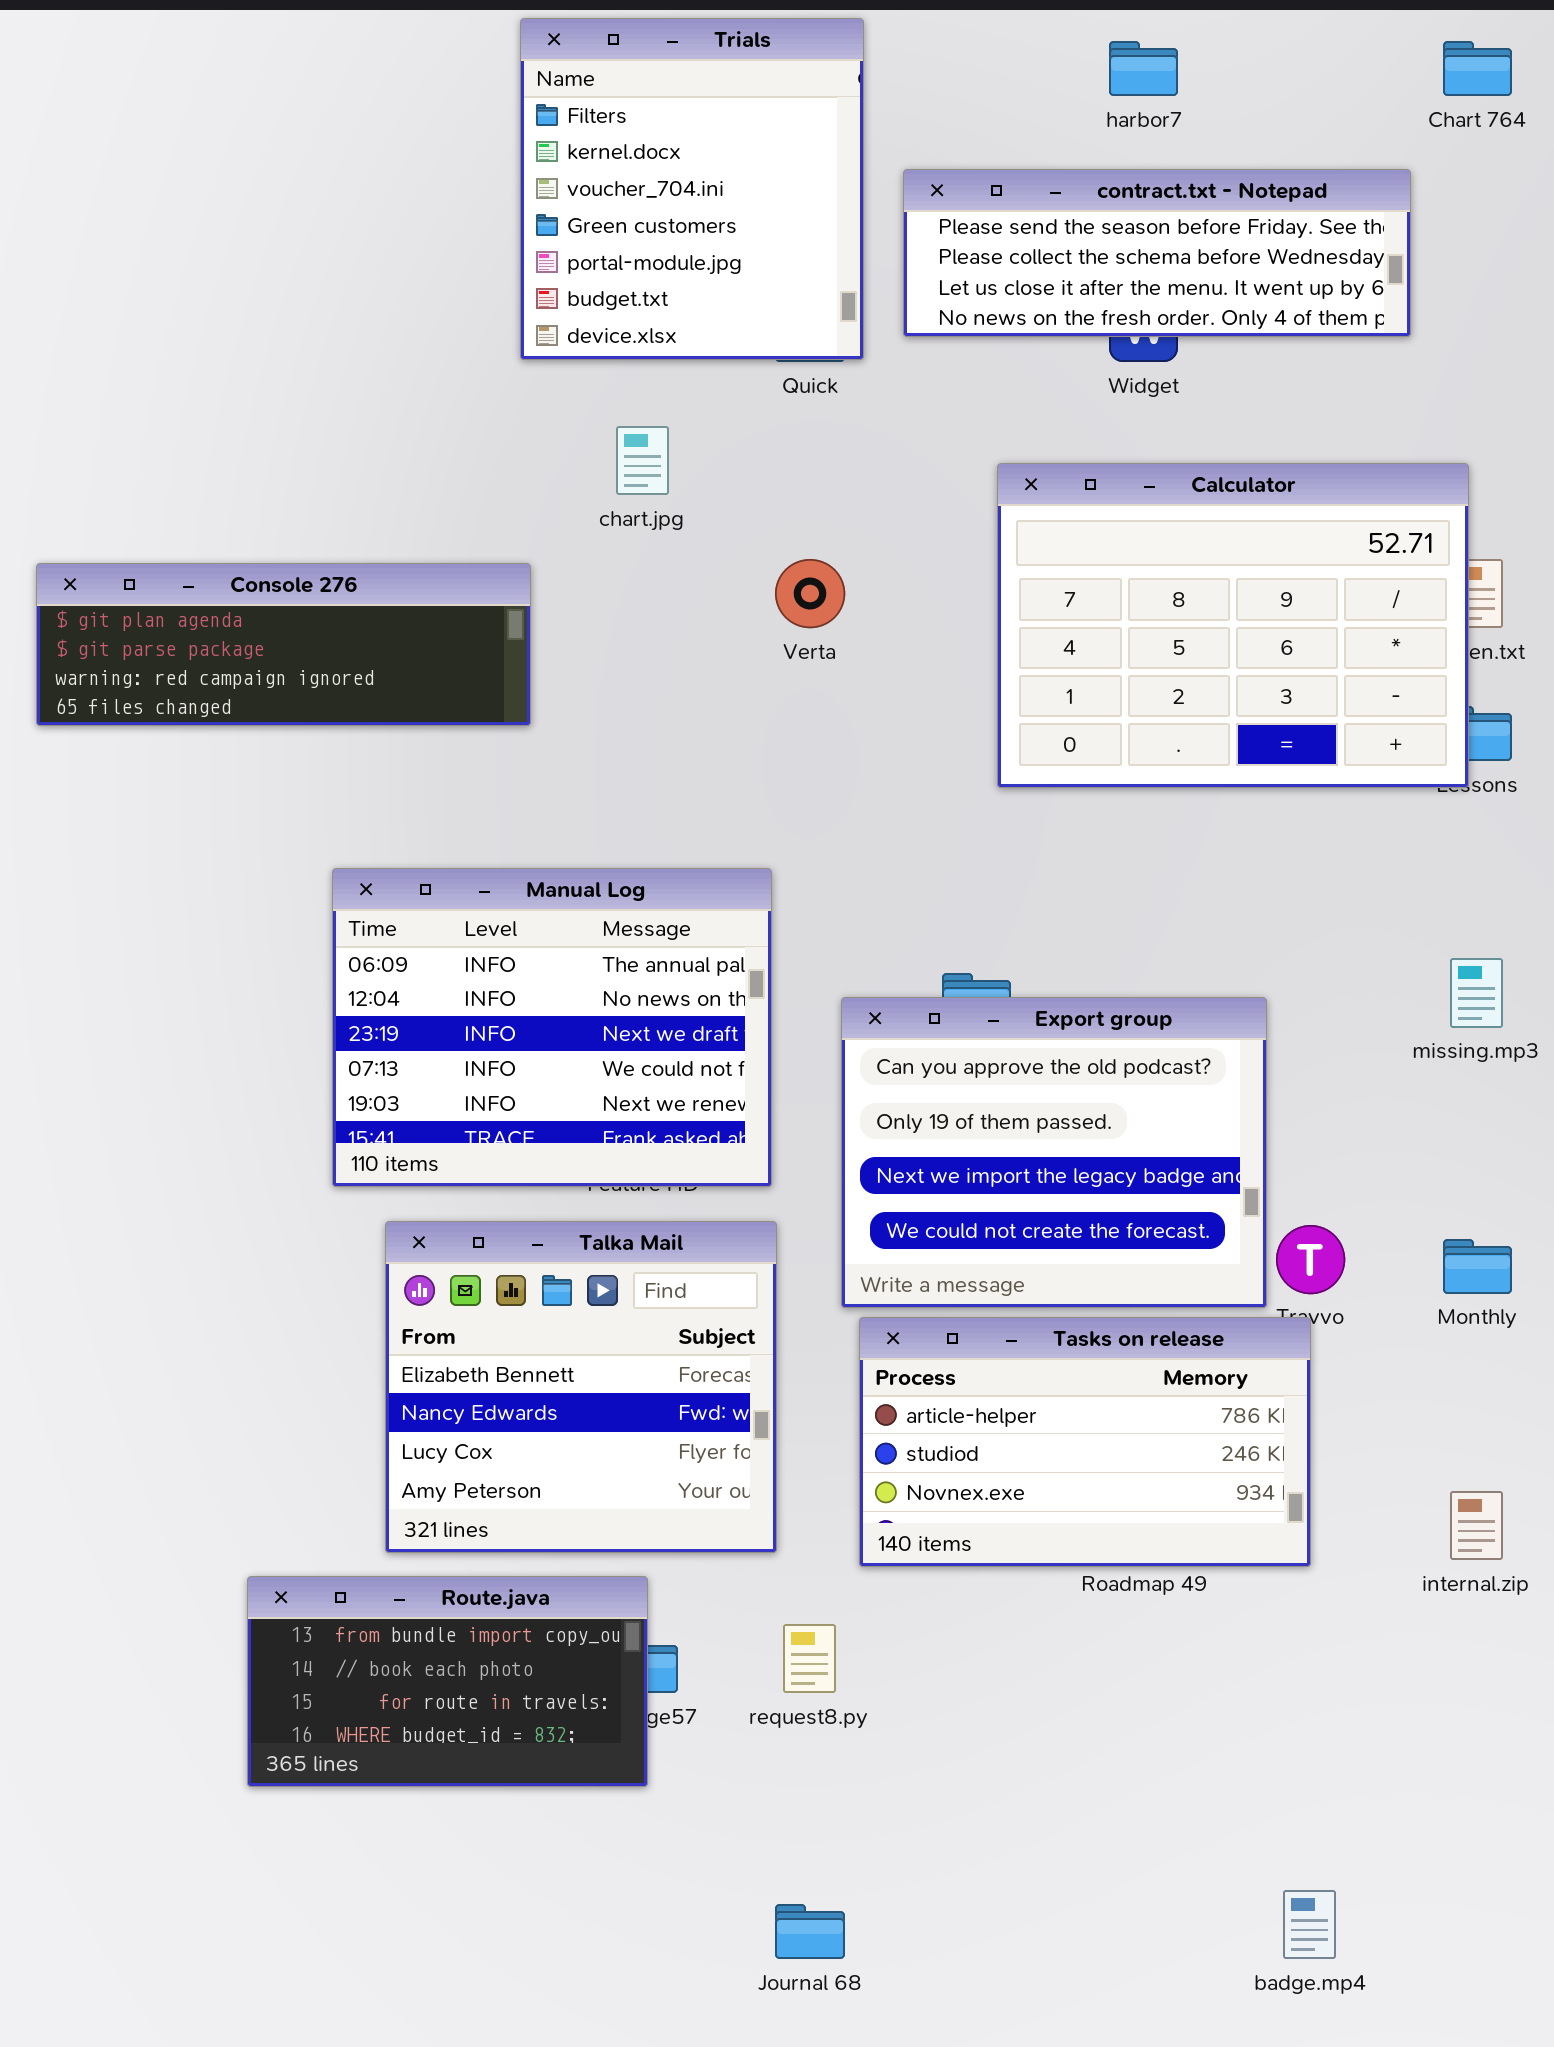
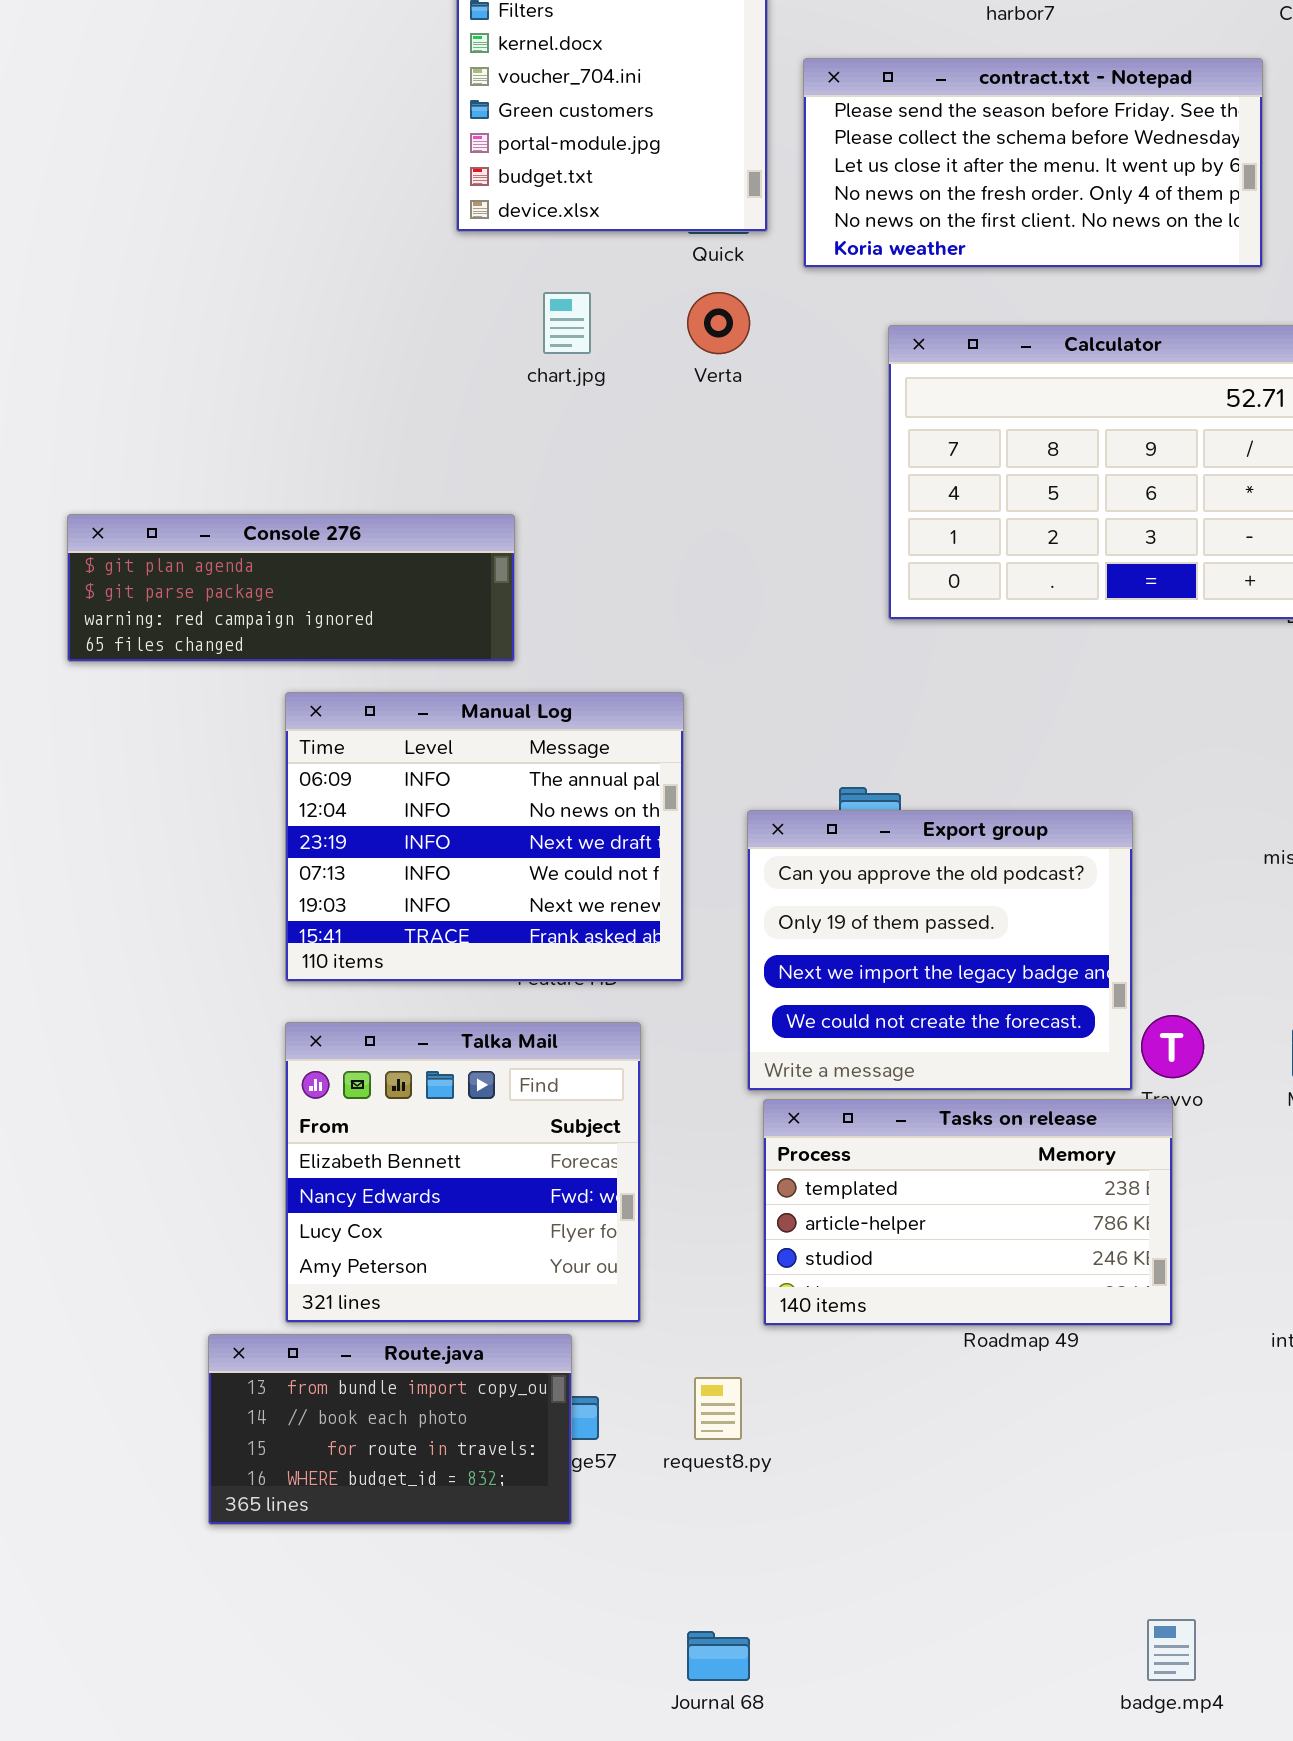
contract.txt - Notepad: [903,169,1411,337] -> [803,58,1263,268], resized
Verta: [775,559,845,628] -> [687,292,750,354], moved
Console 276: [36,563,531,726] -> [67,514,515,662], moved
Talka Mail: [385,1221,777,1553] -> [285,1022,641,1323], moved
Tasks on release: [859,1317,1311,1567] -> [763,1099,1173,1326], scrolled up 1 row

